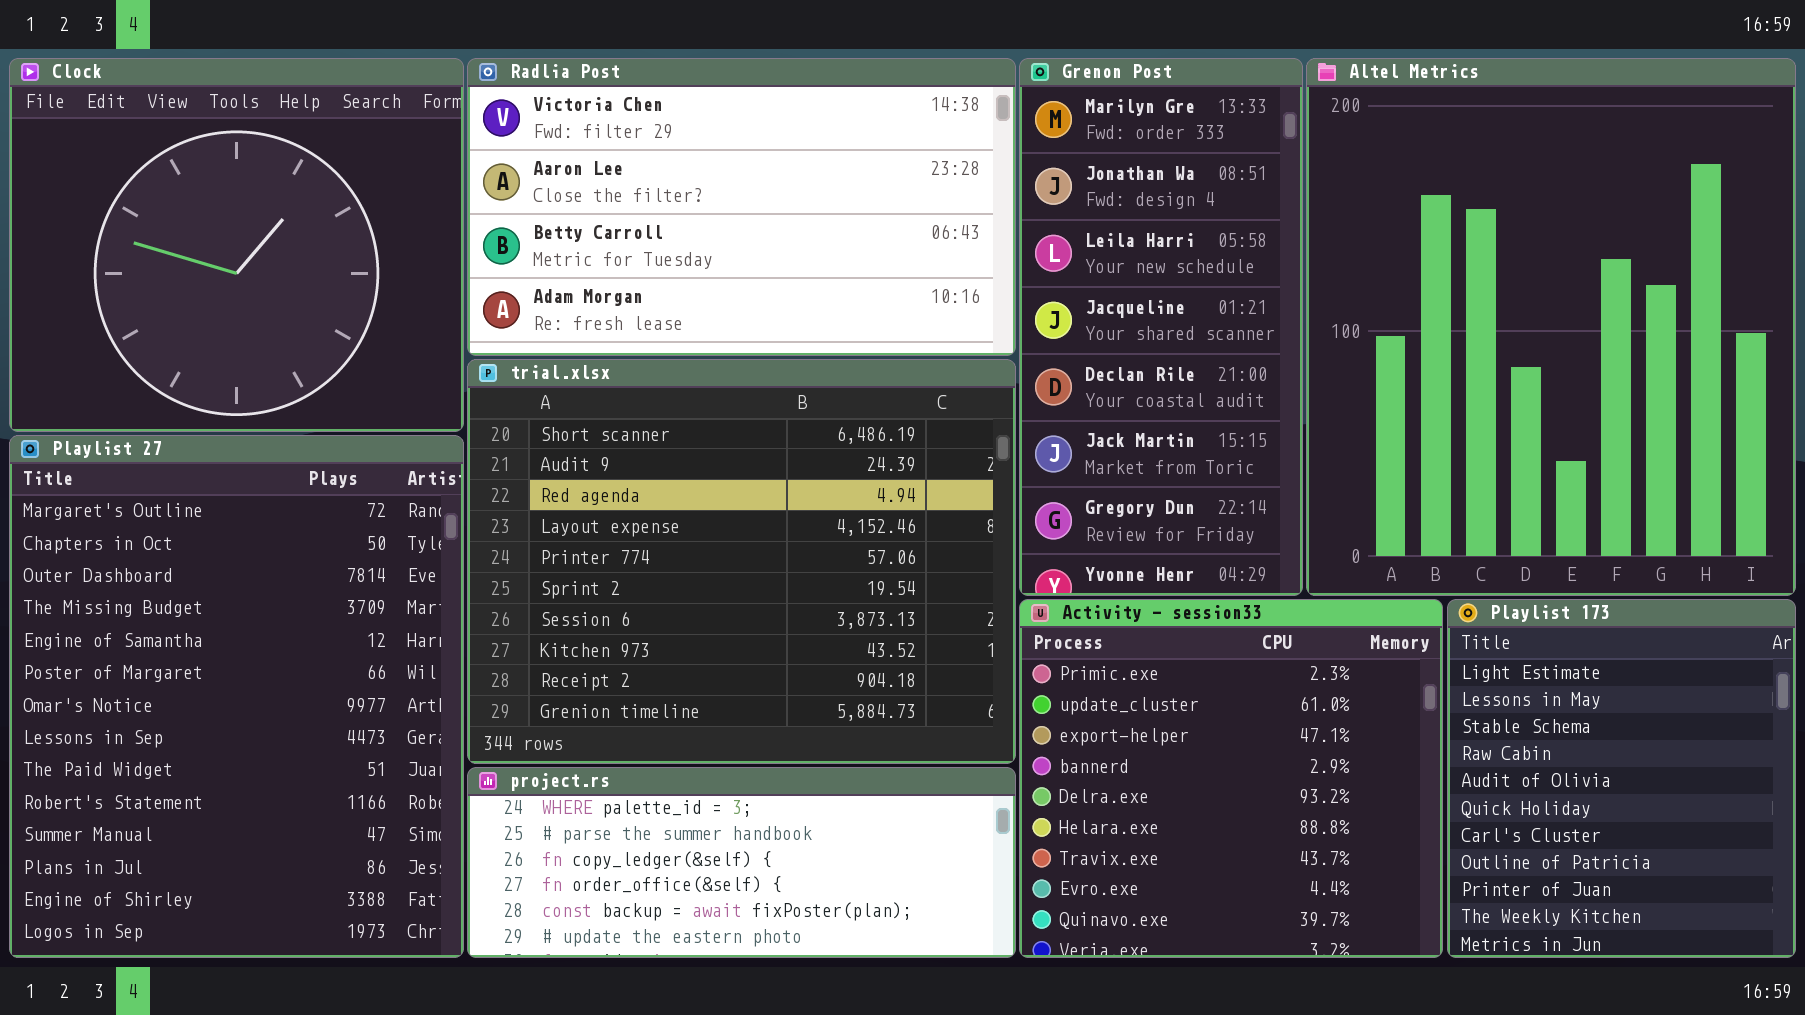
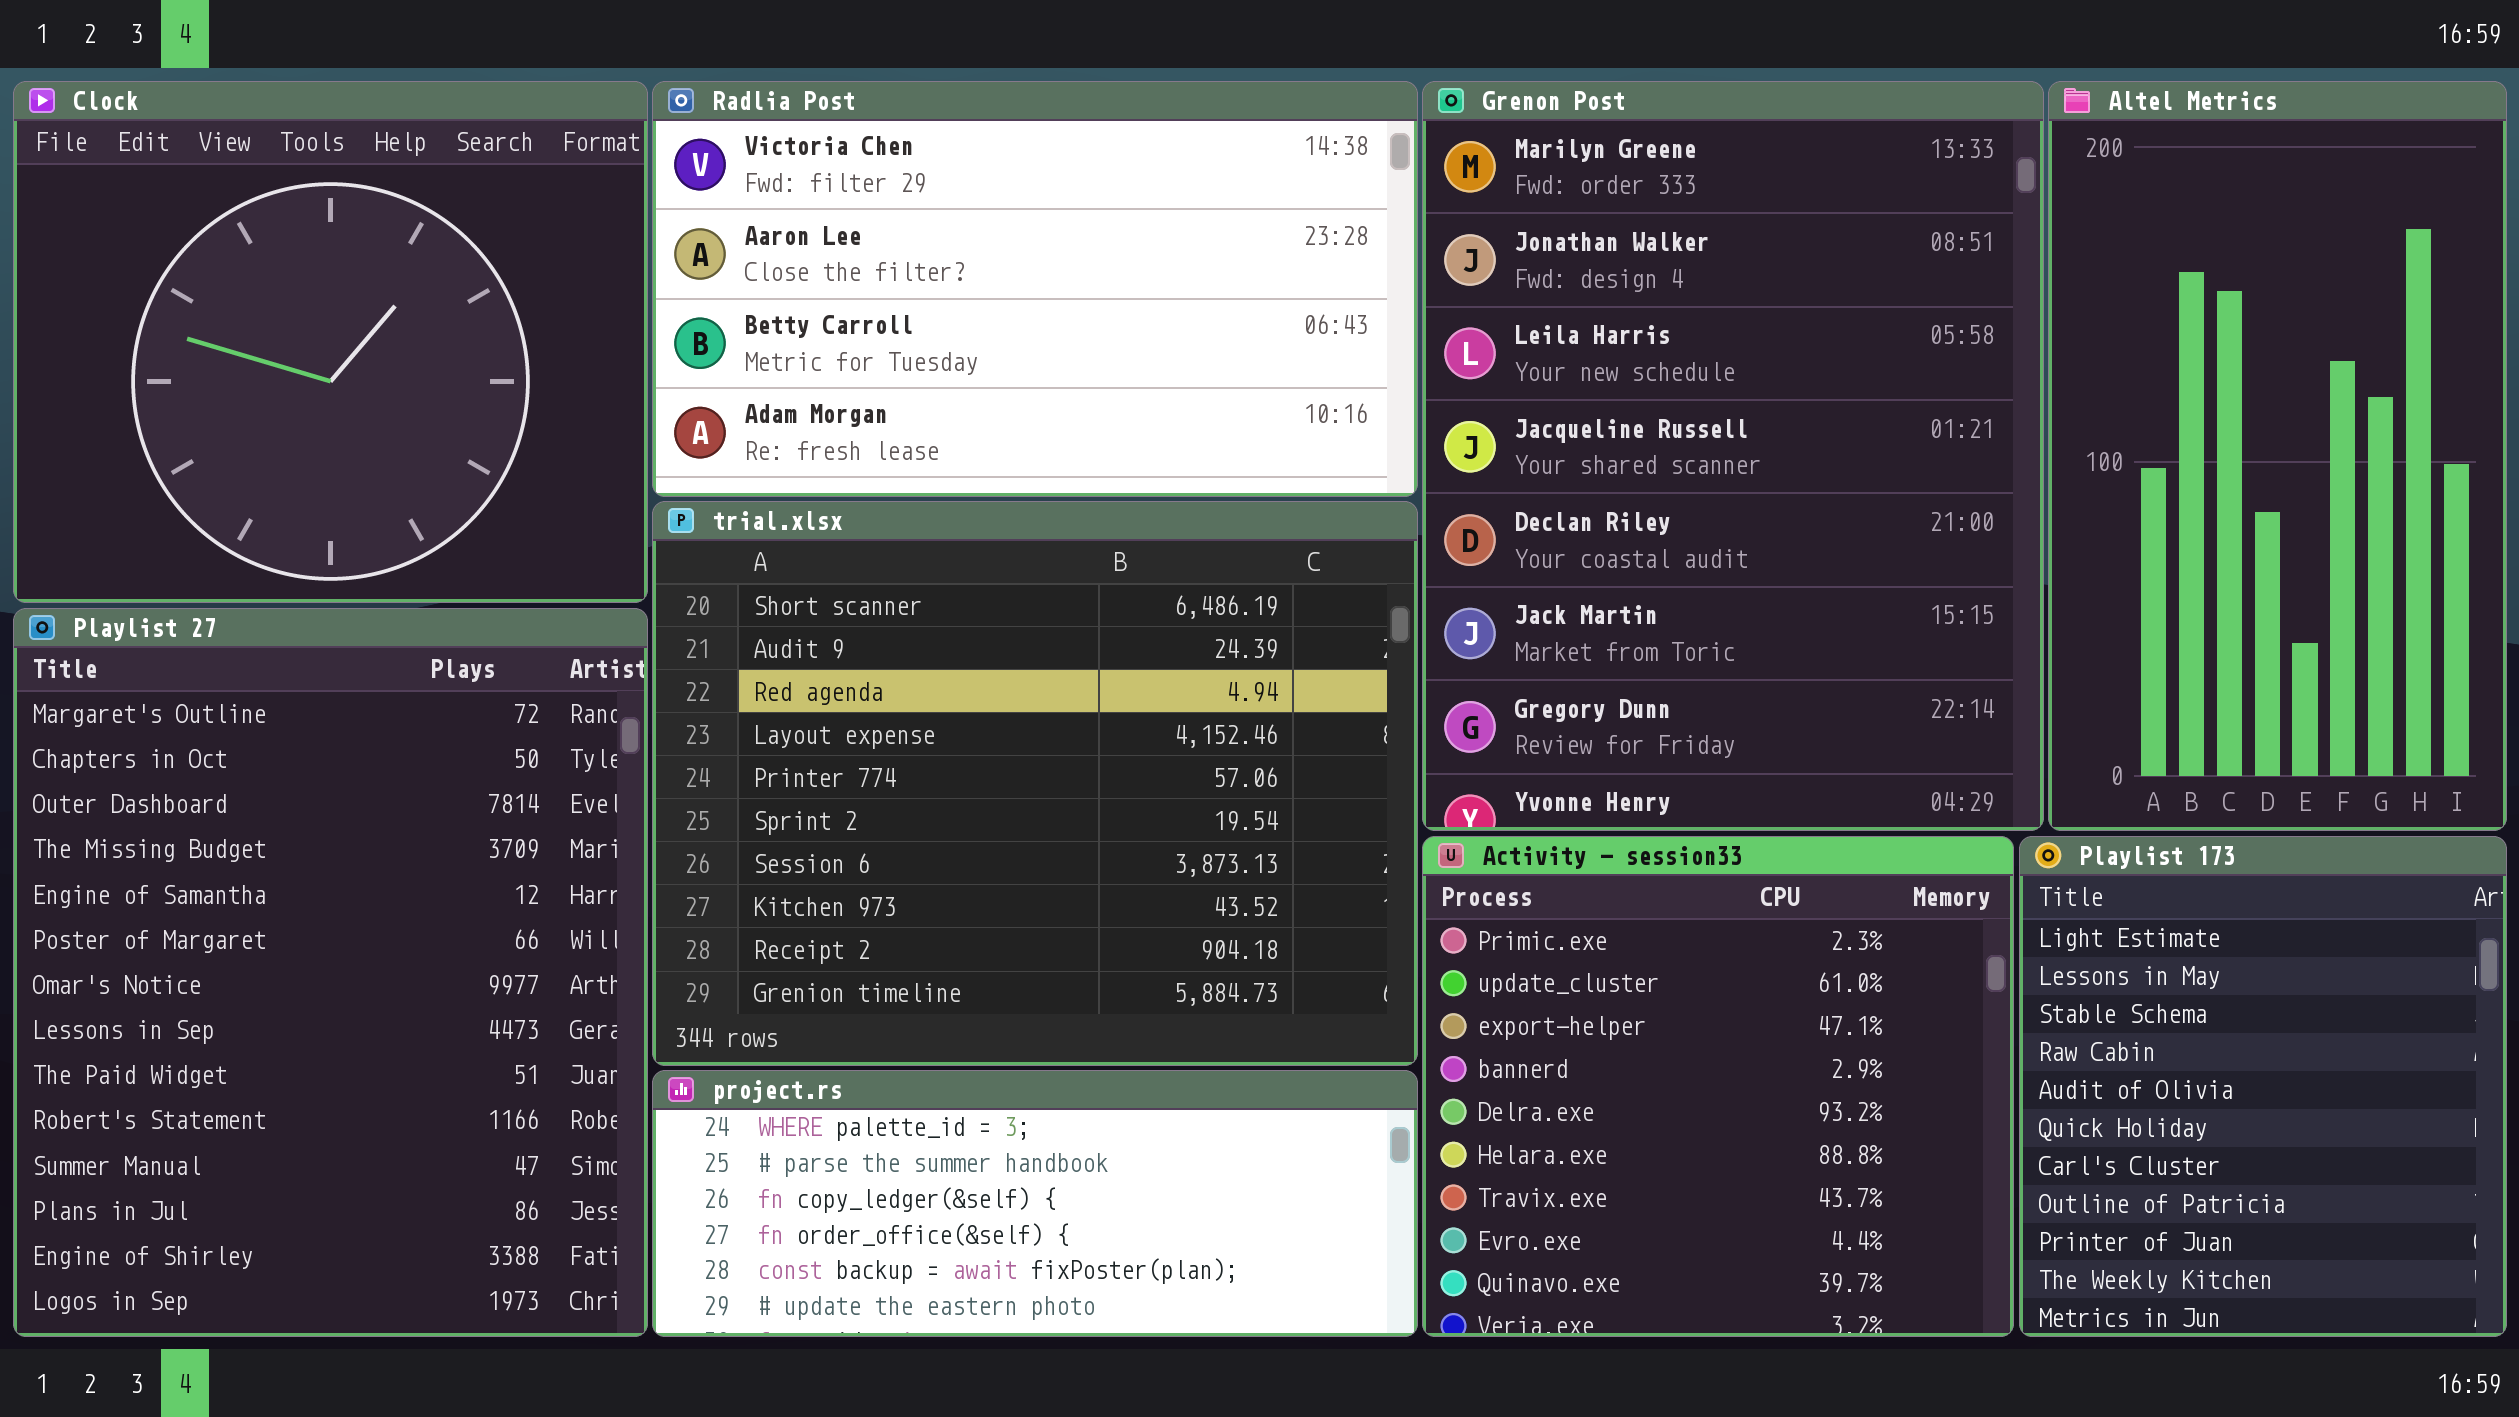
Grenon Post: [1019,58,1303,596] -> [1422,81,2044,831], resized
Altel Metrics: [1306,58,1796,596] -> [2048,81,2507,831], resized

